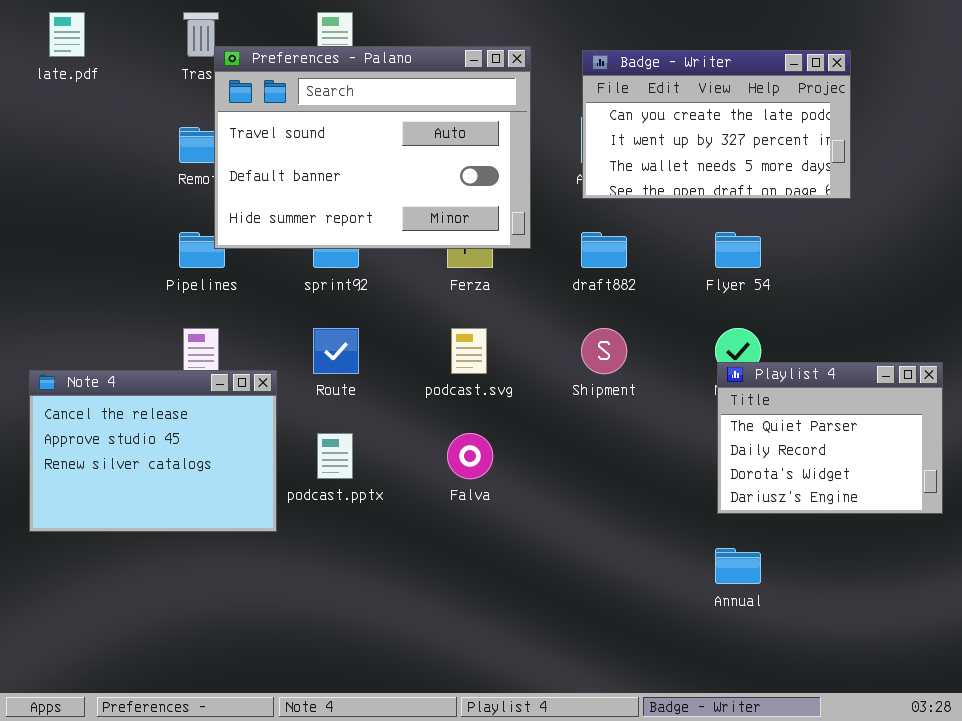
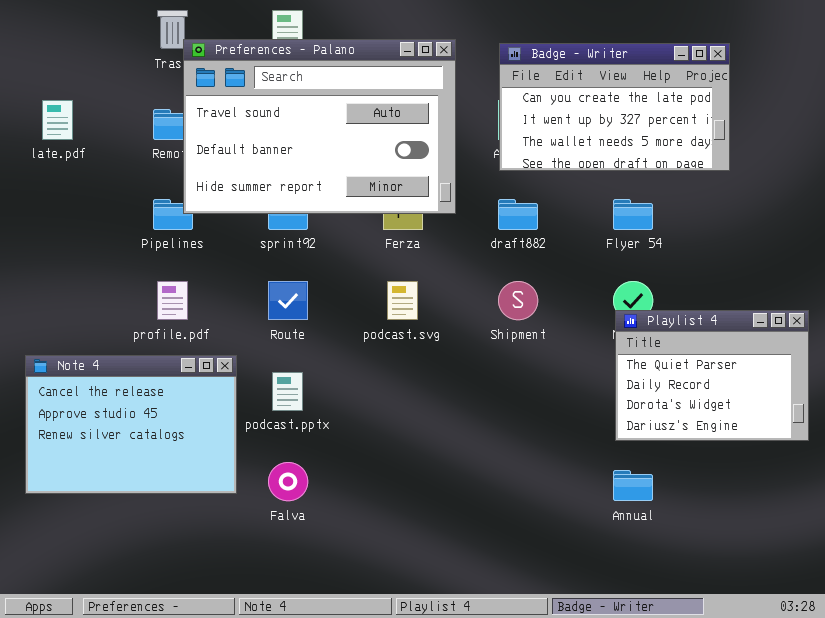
late.pdf: [49,12,85,57] -> [42,100,73,140], moved
Note 4: [29,370,277,532] -> [25,355,237,494], moved
Falva: [447,433,493,479] -> [268,462,308,501], moved

